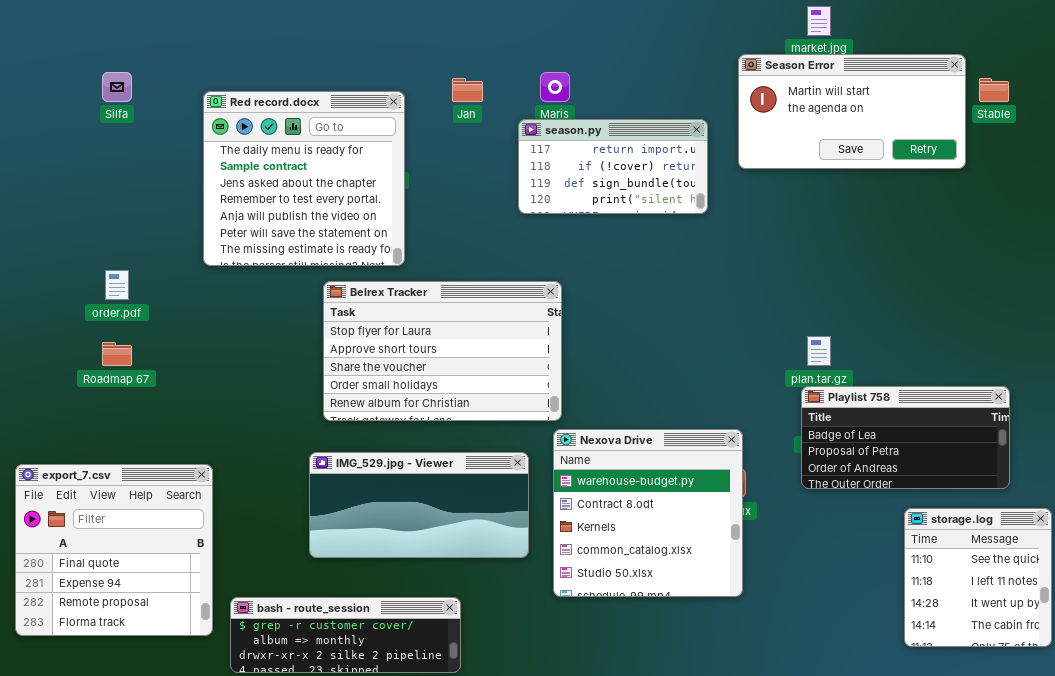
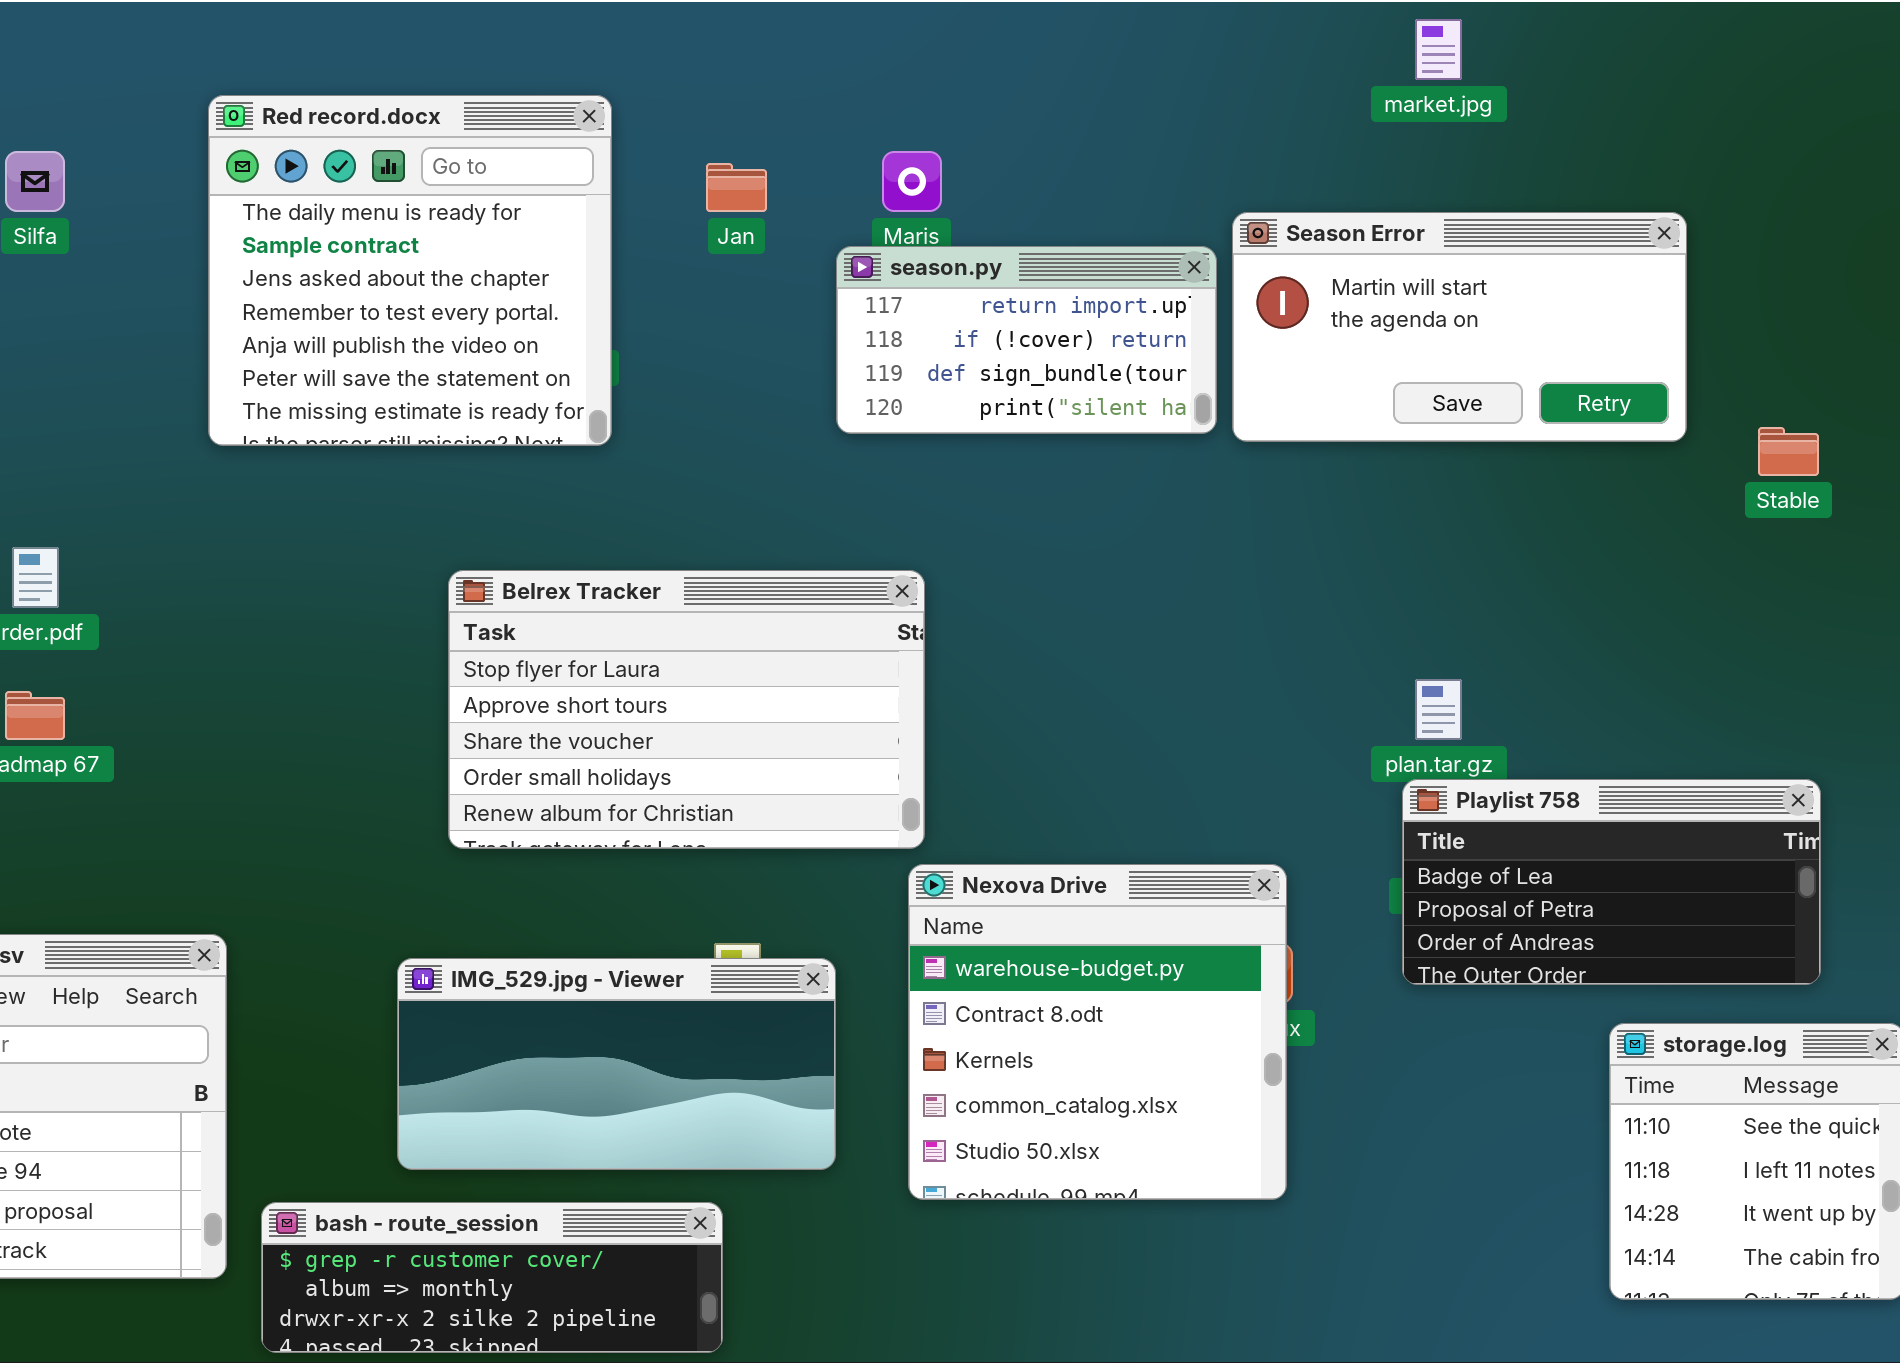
Season Error: [738,54,966,169] -> [1232,212,1687,442], moved
Stable: [979,78,1009,102] -> [1758,427,1819,476], moved
Red record.docx: [203,91,405,266] -> [208,95,612,446], moved
IMG_529.jpg - Viewer: [309,452,529,558] -> [397,958,836,1170], moved

